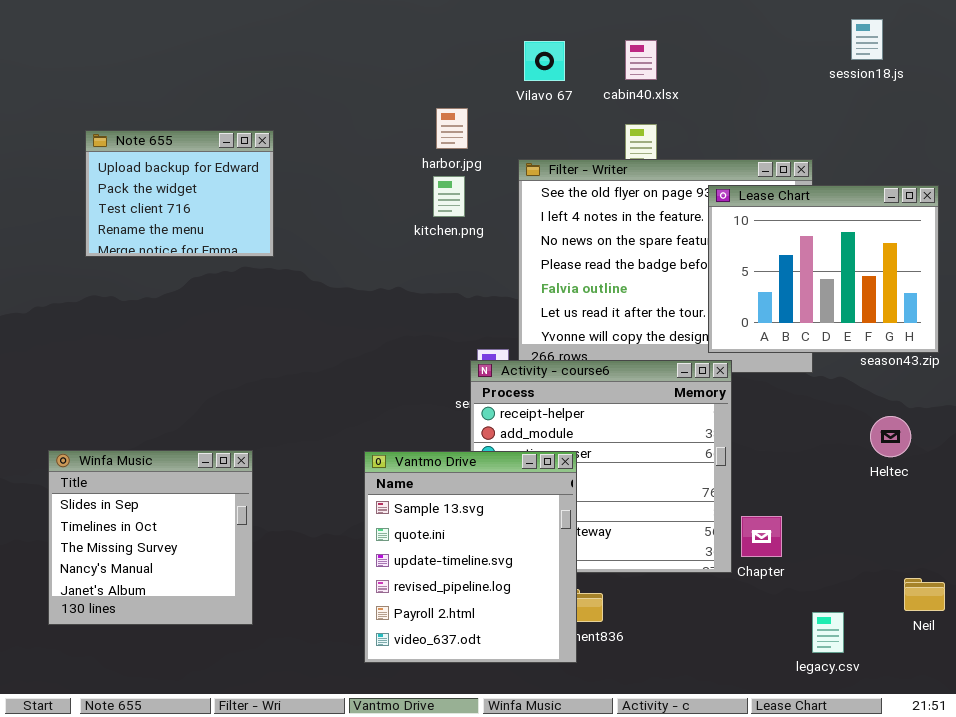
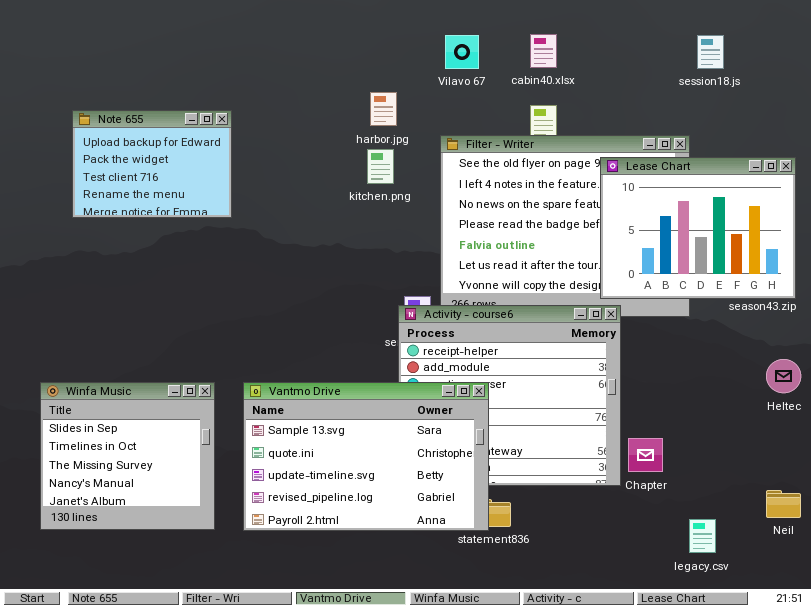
session18.js: [851,19,883,60] -> [697,35,724,69], moved
Heltec: [870,416,911,457] -> [766,359,801,393], moved
Vantmo Drive: [364,451,577,663] -> [243,382,489,531], resized

